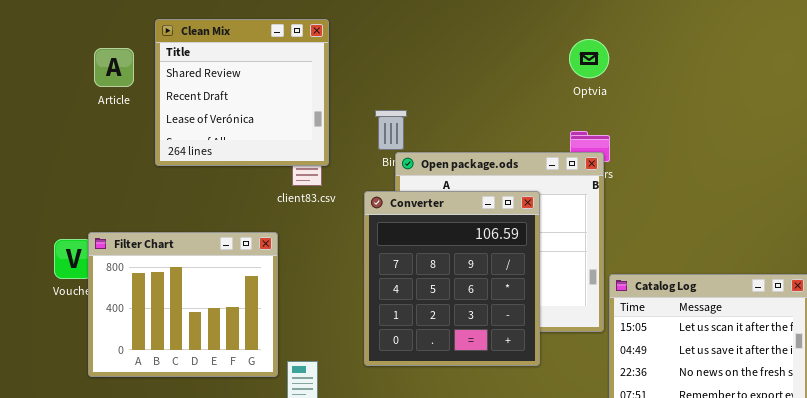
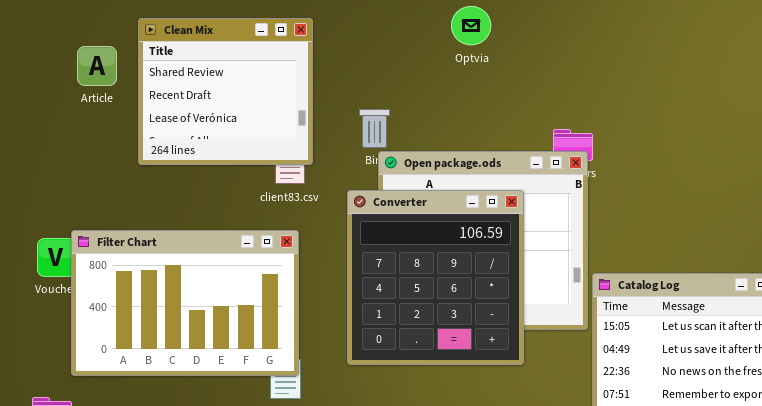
Optvia: [569,39,609,78] -> [451,6,491,45], moved
Filter Chart: [88,232,278,377] -> [71,230,299,376], resized

